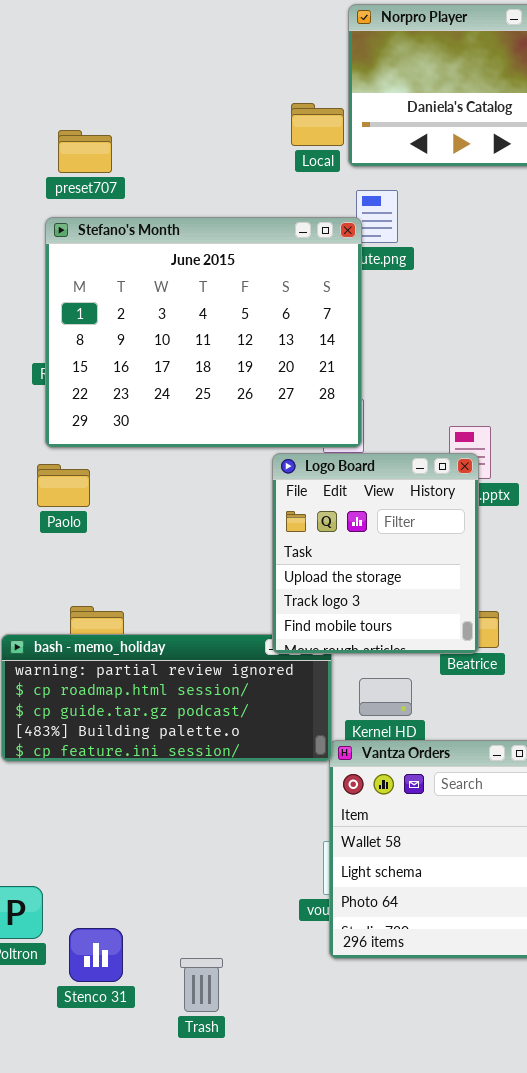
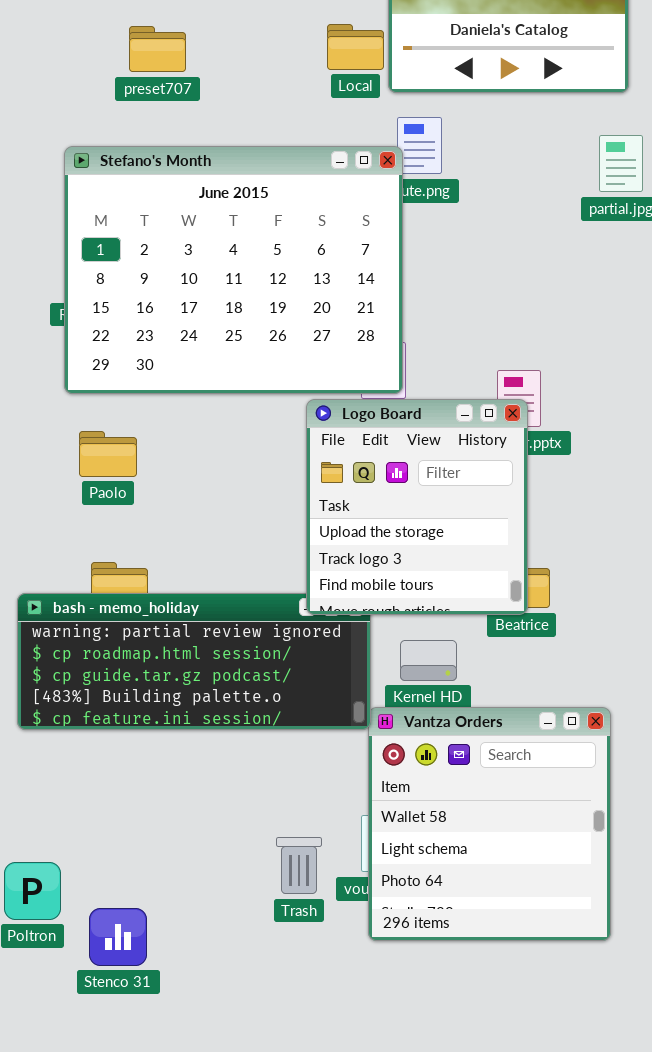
preset707: [58,130,112,173] -> [129,26,186,72], moved
Paolo: [37,464,90,507] -> [79,431,137,477], moved
Trash: [180,958,223,1012] -> [276,837,322,894], moved

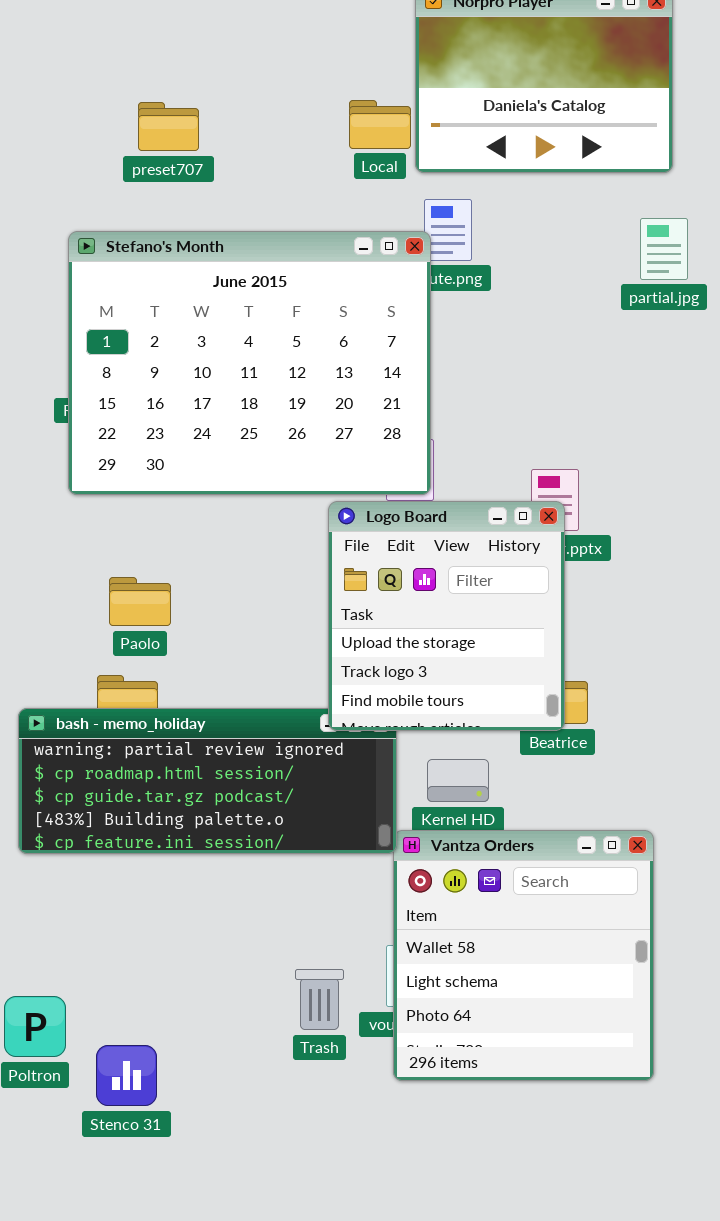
Paolo: [79,431,137,477] -> [109,577,171,626], moved

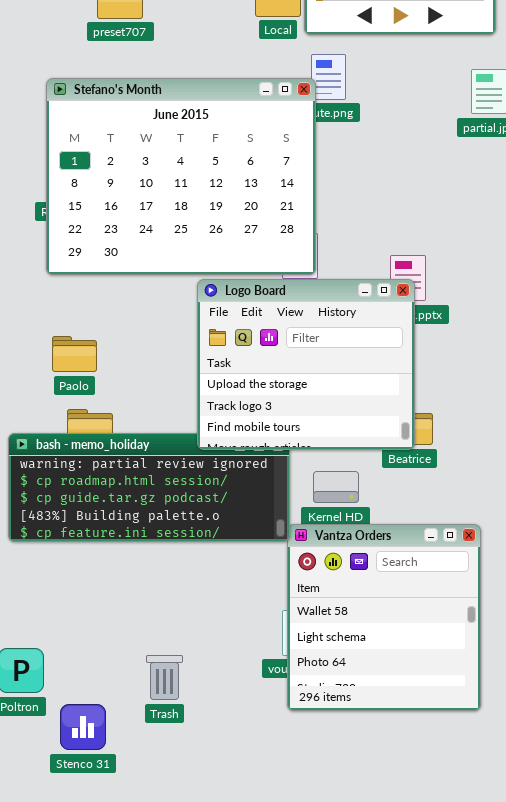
Logo Board: [328,501,565,731] -> [197,279,415,450], resized
Paolo: [109,577,171,626] -> [52,336,97,372], moved
Trash: [295,969,344,1030] -> [146,655,183,700], moved
Stenco 31: [96,1045,157,1106] -> [60,704,106,750], moved

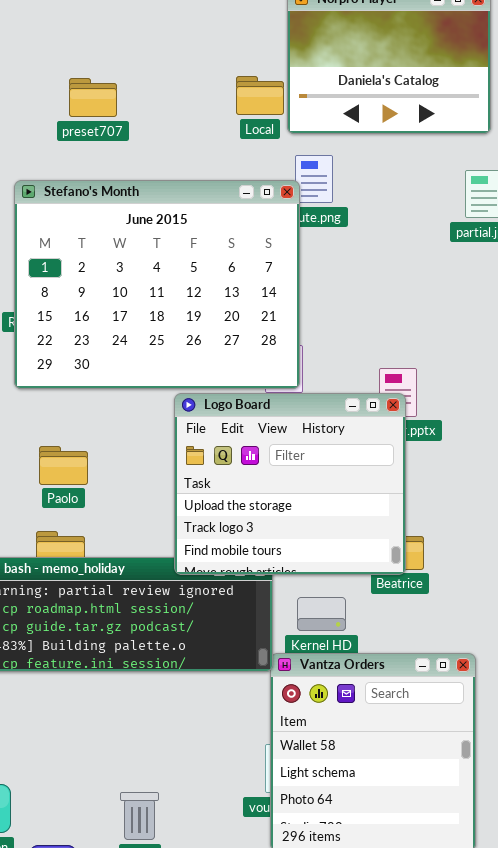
Paolo: [52,336,97,372] -> [39,446,88,485], moved

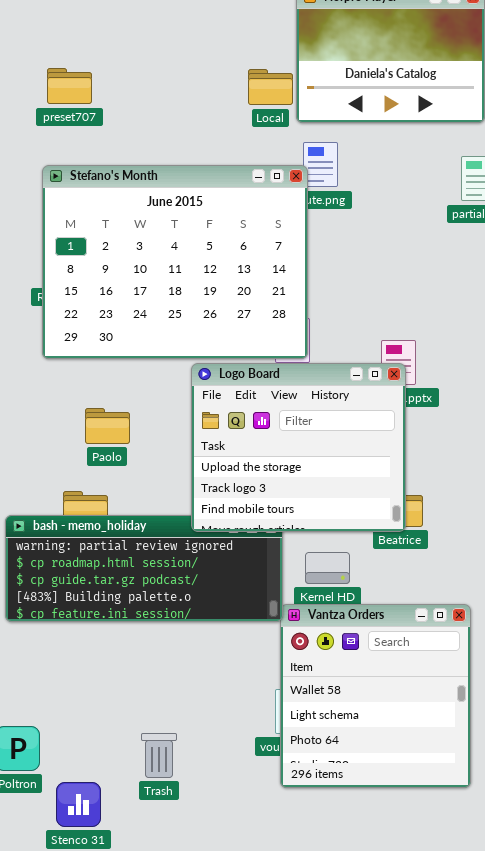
preset707: [69,78,117,117] -> [47,68,92,104], moved
Paolo: [39,446,88,485] -> [85,408,130,444], moved

